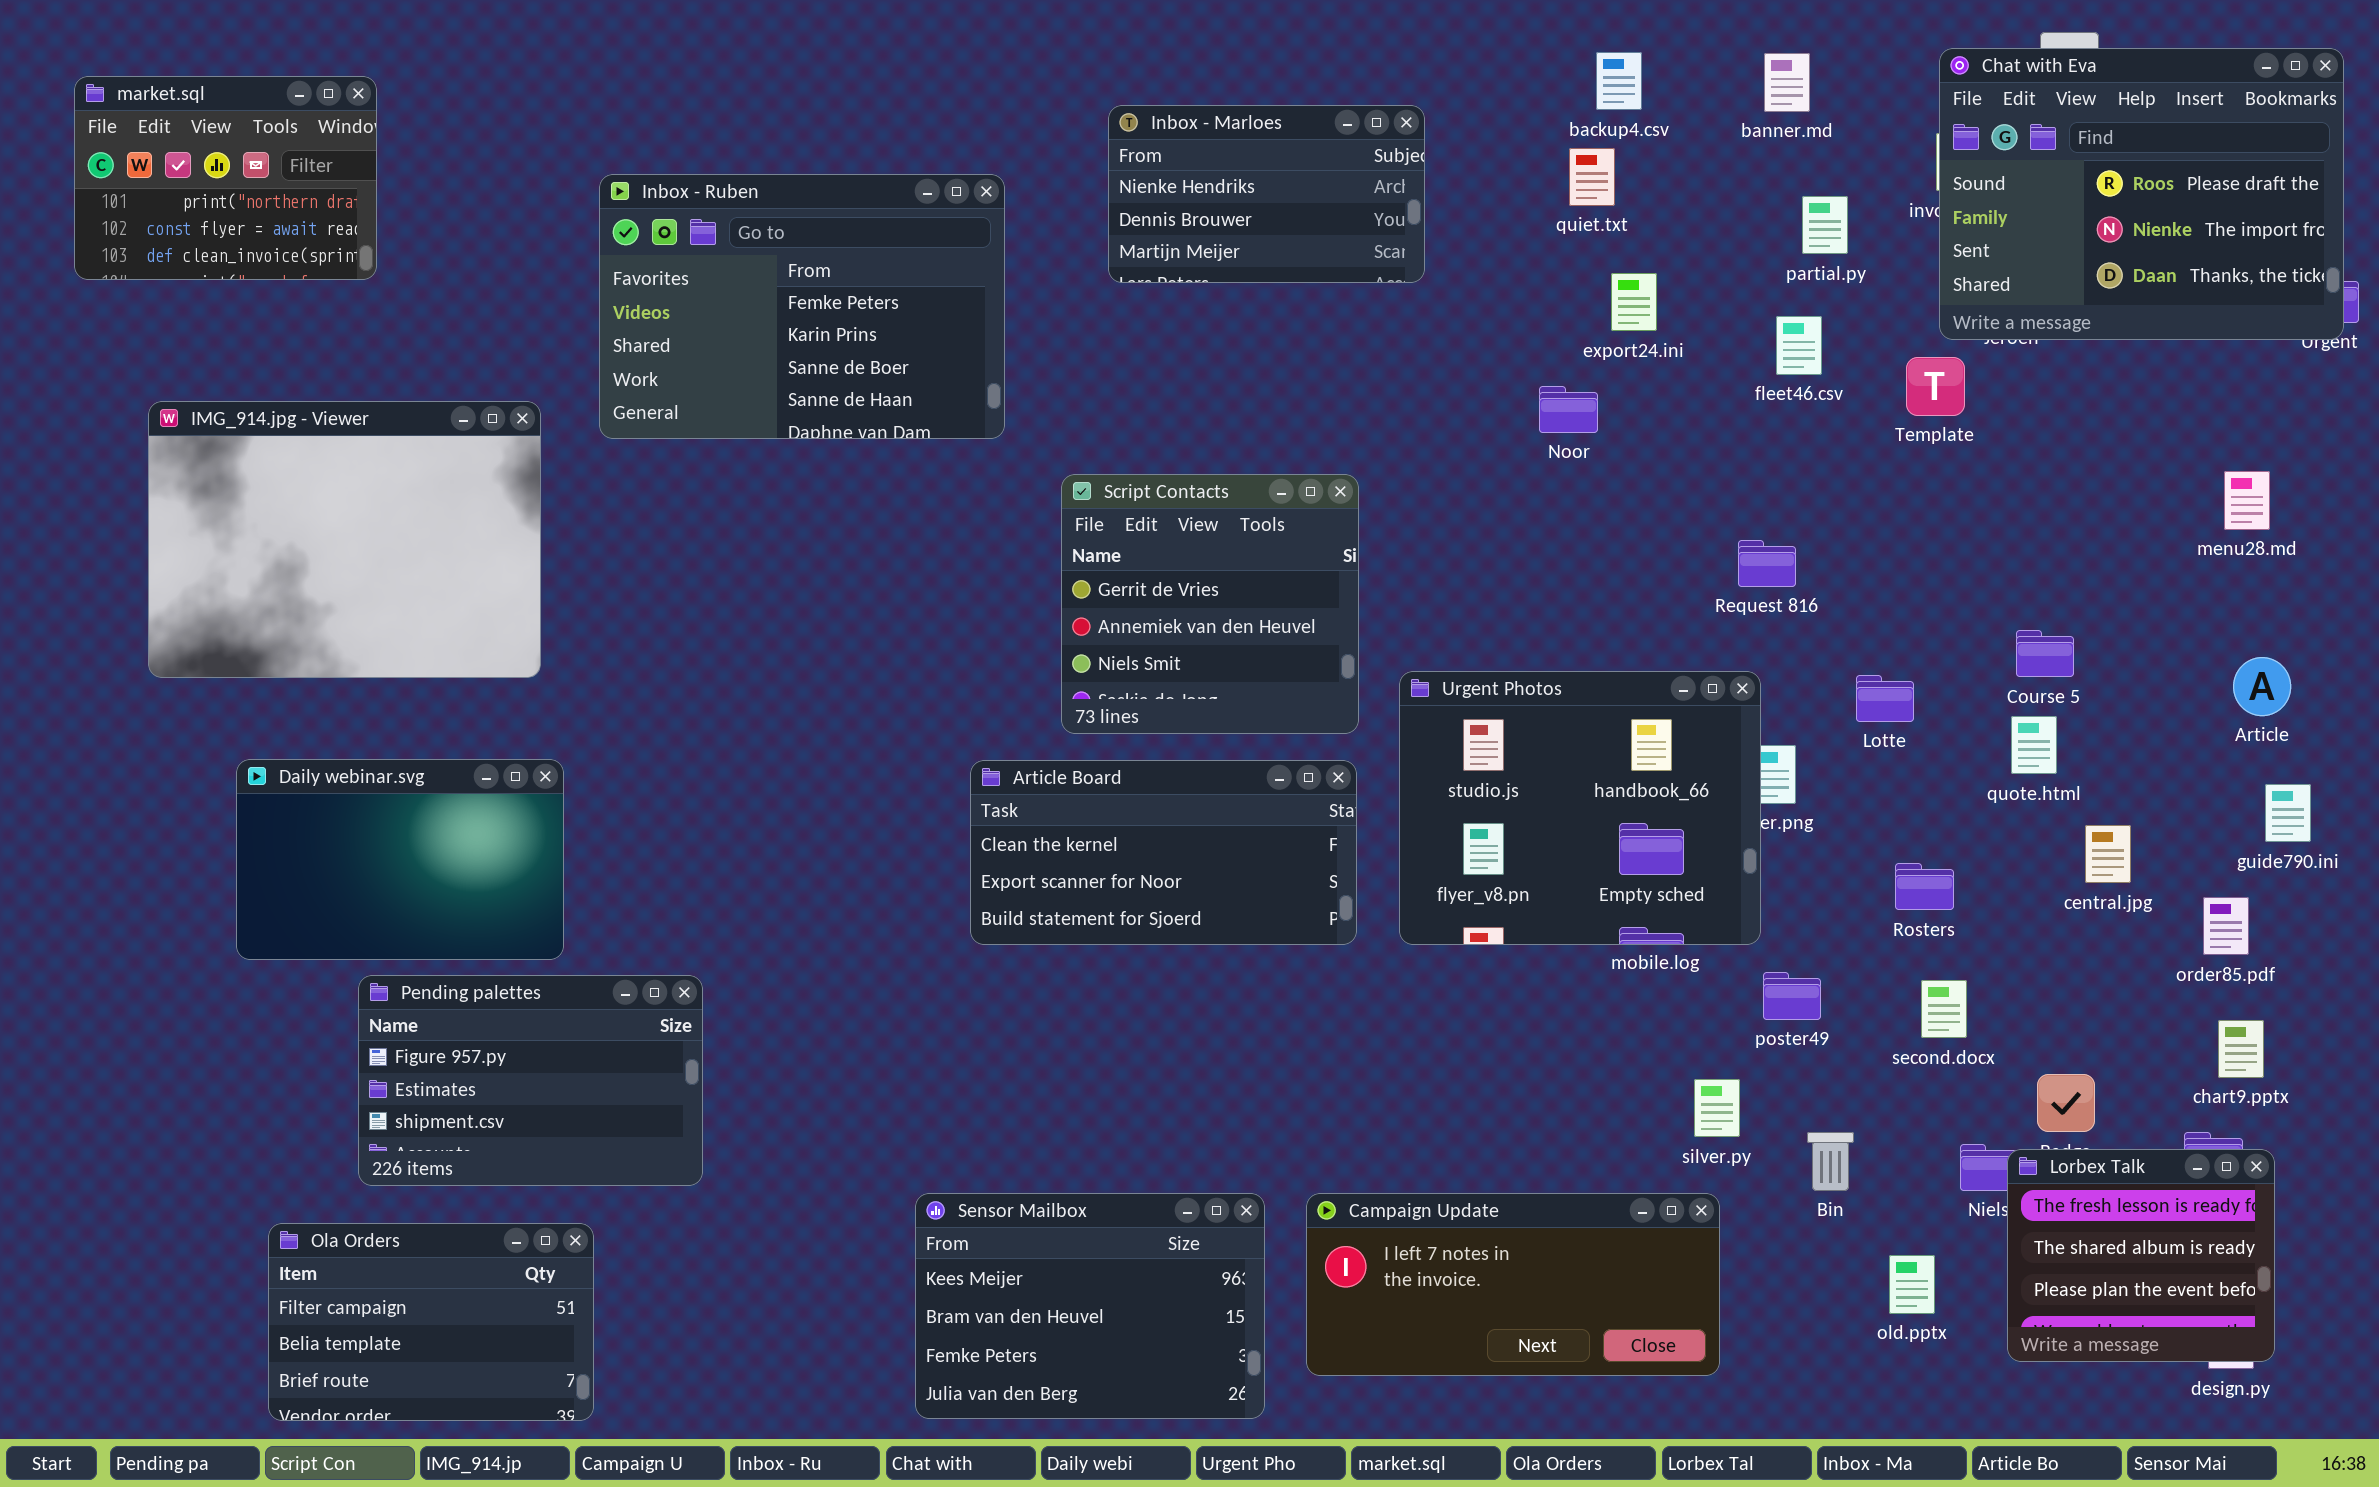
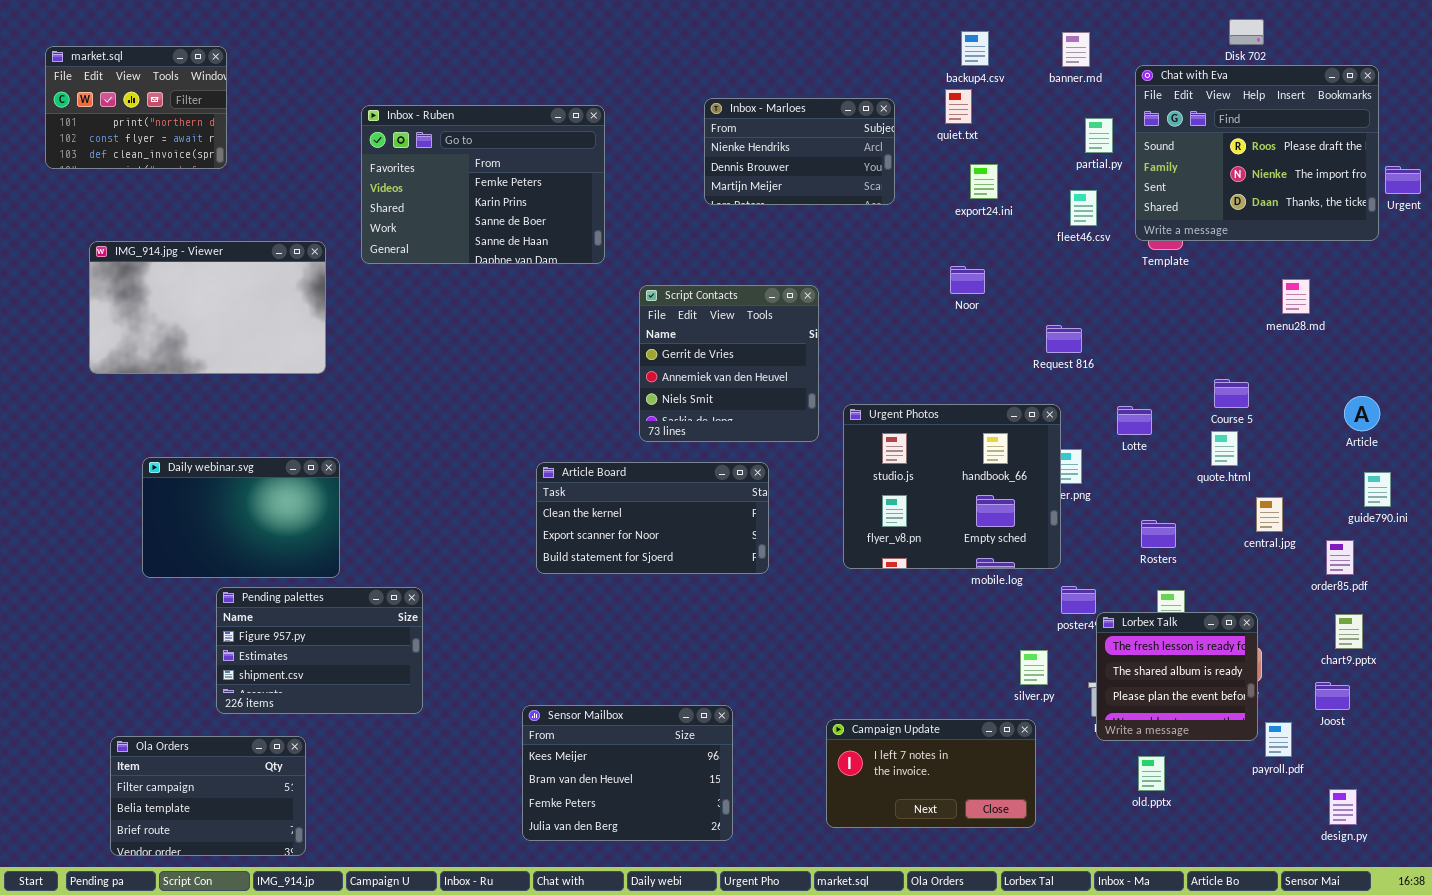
Chat with Eva: [1939,48,2344,340] -> [1135,65,1379,241], moved
Inbox - Marloes: [1108,105,1425,283] -> [704,98,895,205], moved
Noor: [1539,386,1598,433] -> [950,266,985,294], moved
IMG_914.jpg - Viewer: [148,401,541,678] -> [89,241,326,374], resized
menu28.md: [2224,471,2270,530] -> [1282,279,1310,314], moved
Article Board: [970,760,1357,945] -> [536,462,769,574], moved
Lorbex Talk: [2007,1149,2275,1362] -> [1096,612,1258,741], moved
Sensor Mailbox: [915,1193,1265,1419] -> [522,705,733,841], moved
Campaign Update: [1306,1193,1720,1376] -> [826,719,1036,828], resized
Ola Orders: [268,1223,594,1421] -> [110,736,306,856], moved

